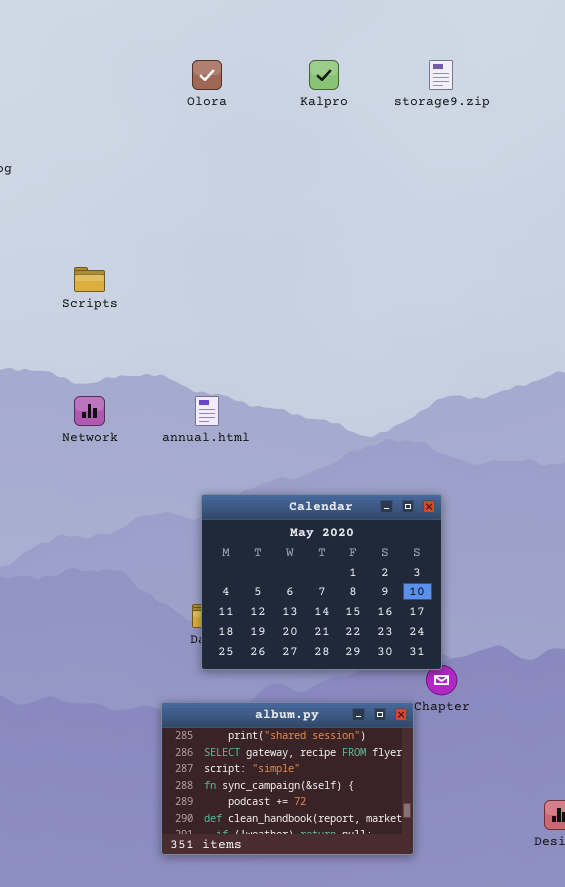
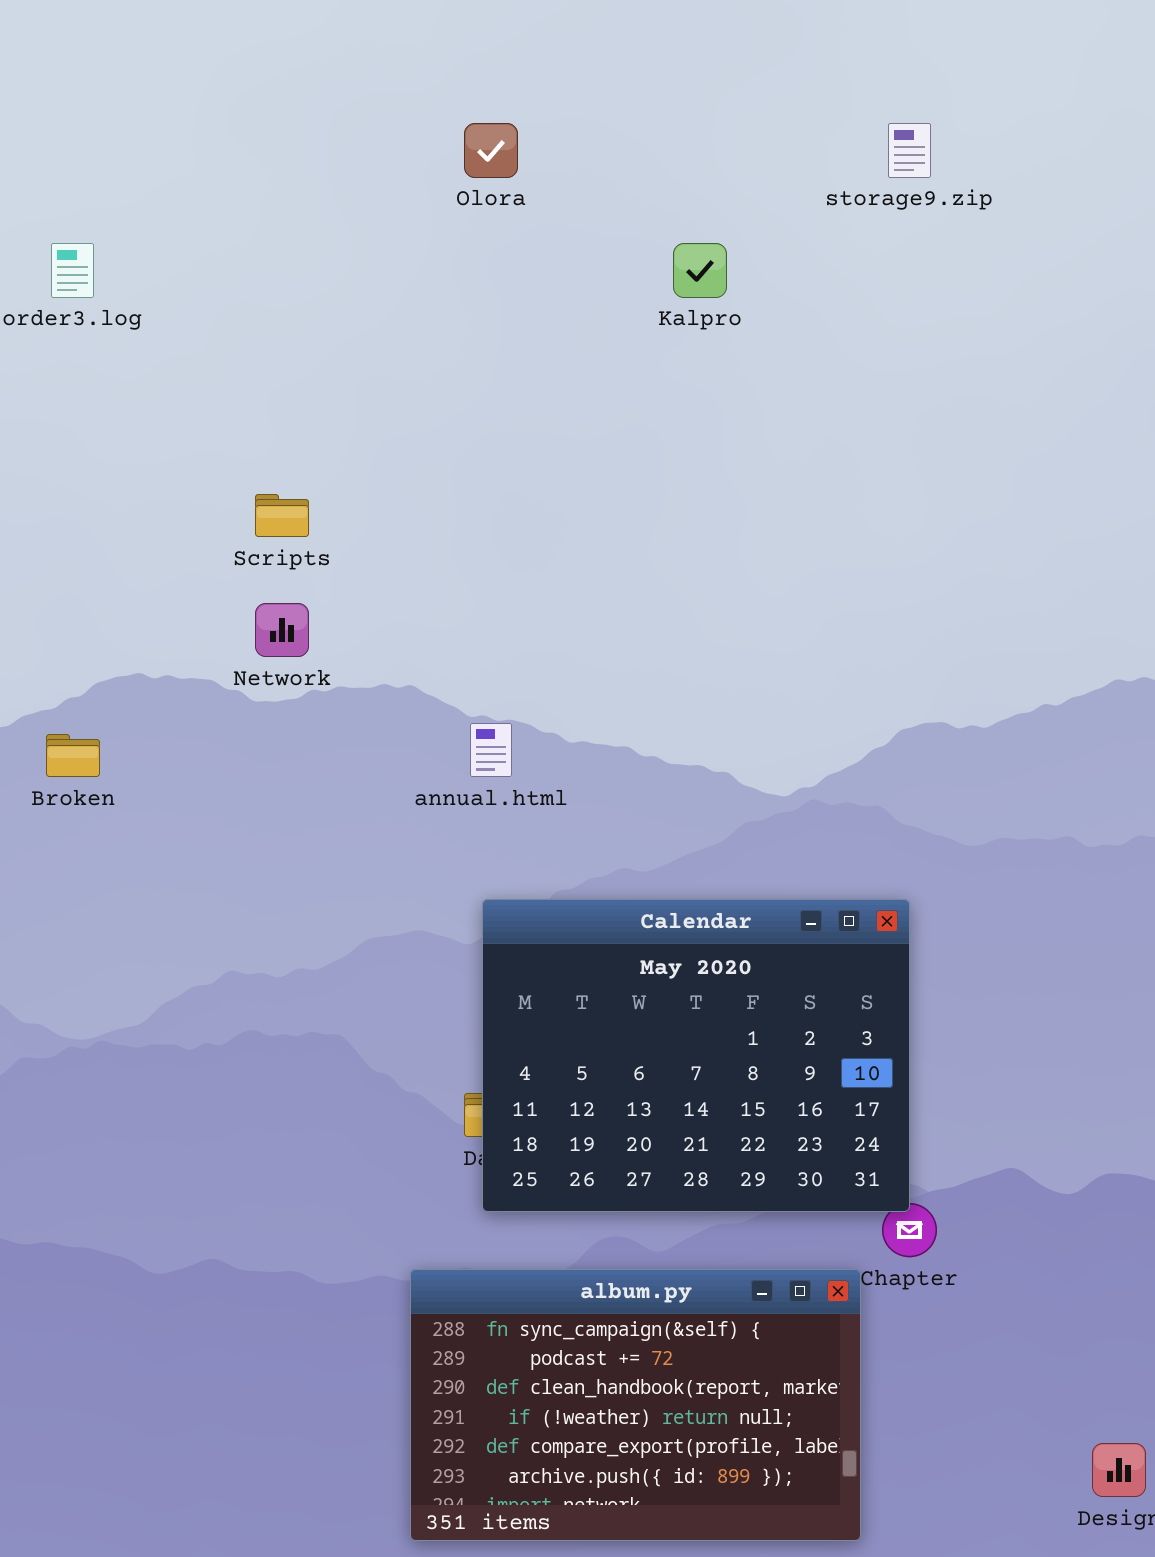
Kalpro: [309,60,339,90] -> [673,243,727,298], moved
Network: [74,396,105,426] -> [255,603,309,657], moved
album.py: [161,702,414,855] -> [410,1269,861,1541], scrolled down 3 rows

